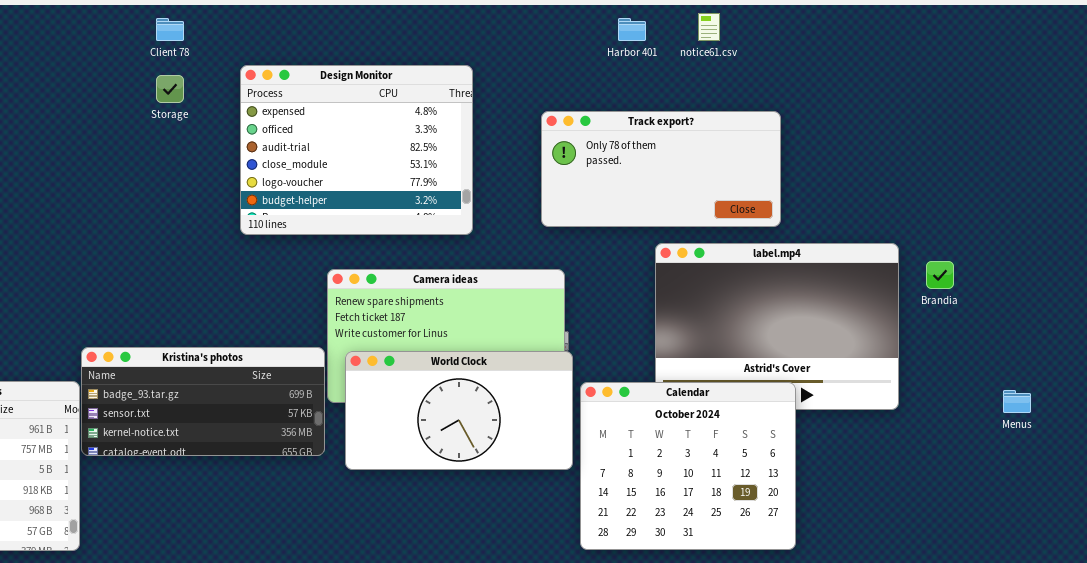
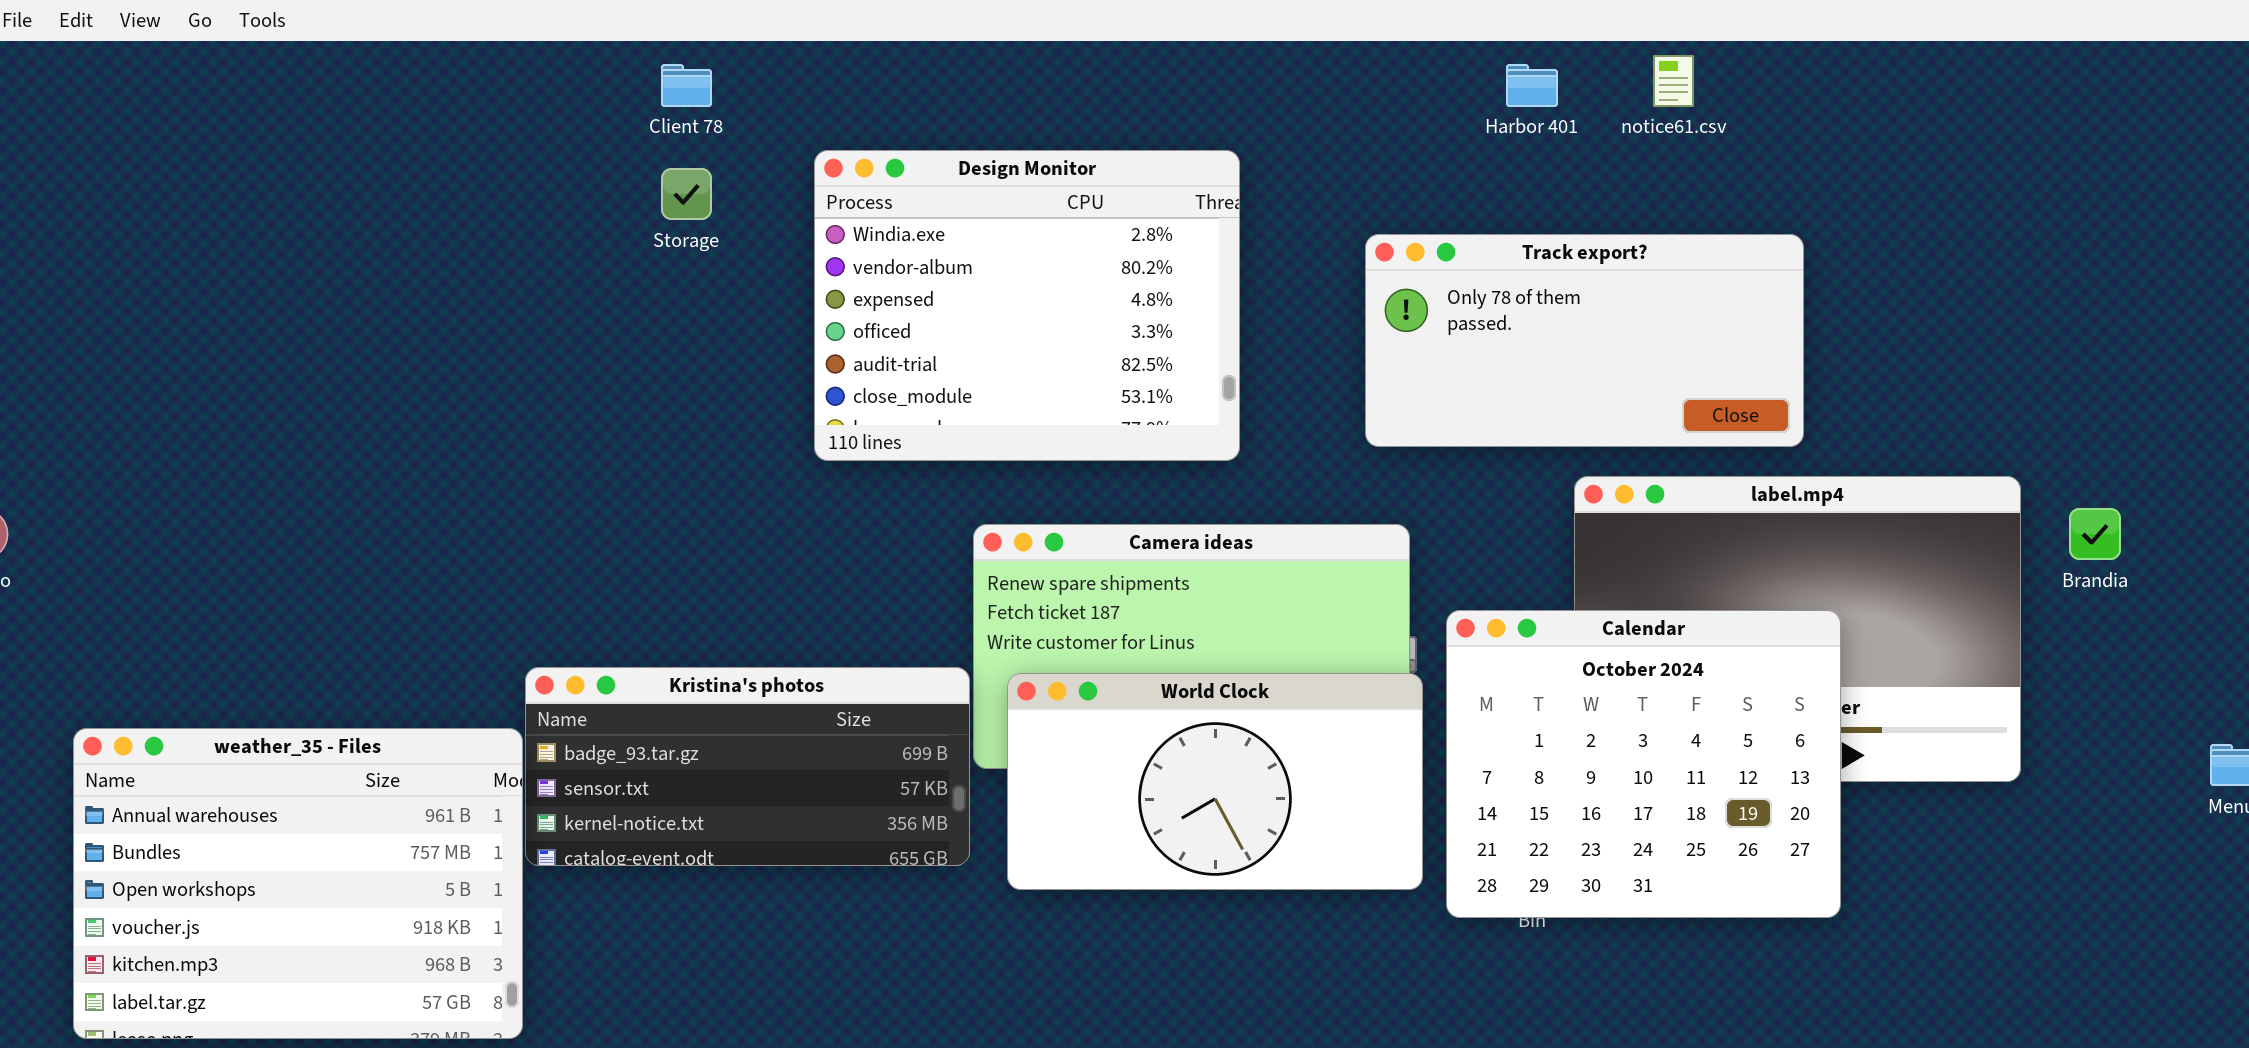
Design Monitor: [240,65,473,235] -> [814,150,1240,461], scrolled up 2 rows
Calendar: [580,382,796,550] -> [1446,610,1841,918], moved

